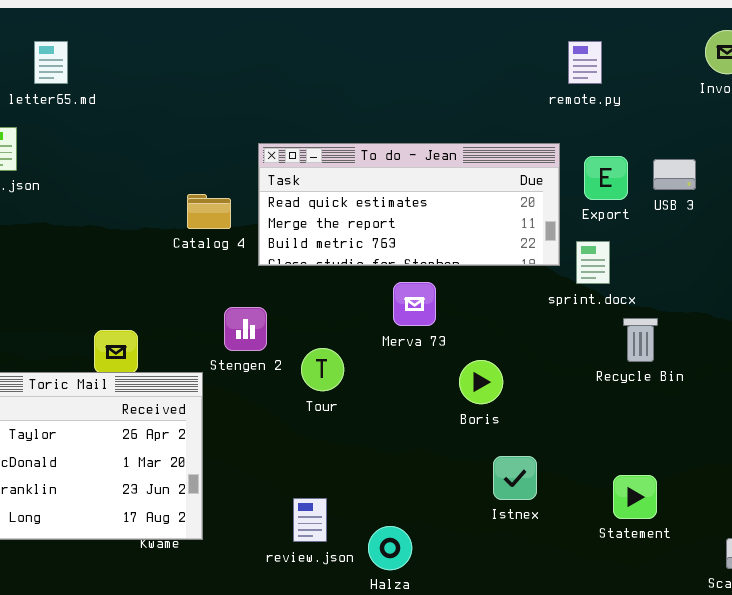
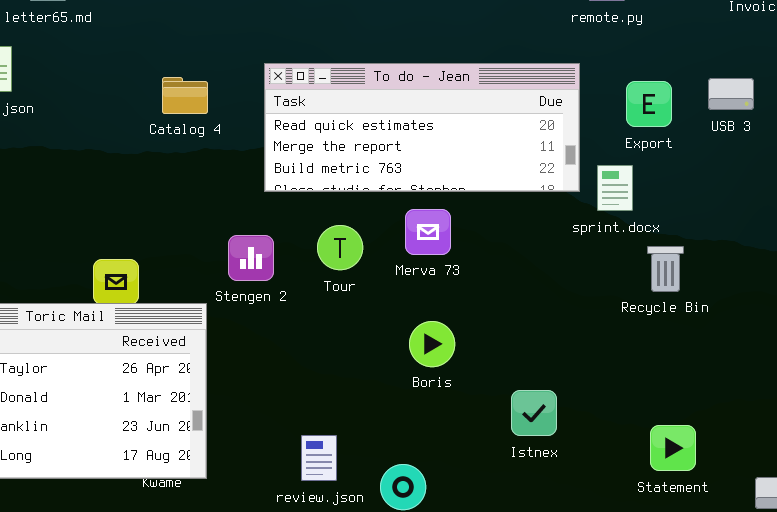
Export: [584,156,628,200] -> [626,81,672,127], moved
USB 3: [653,159,696,190] -> [708,78,754,110], moved
Catalog 4: [187,194,231,229] -> [162,77,208,114], moved
Tour: [301,348,344,391] -> [317,225,363,270], moved
Boris: [459,360,503,404] -> [409,321,455,367], moved
Statement: [613,475,657,519] -> [650,425,696,471], moved

